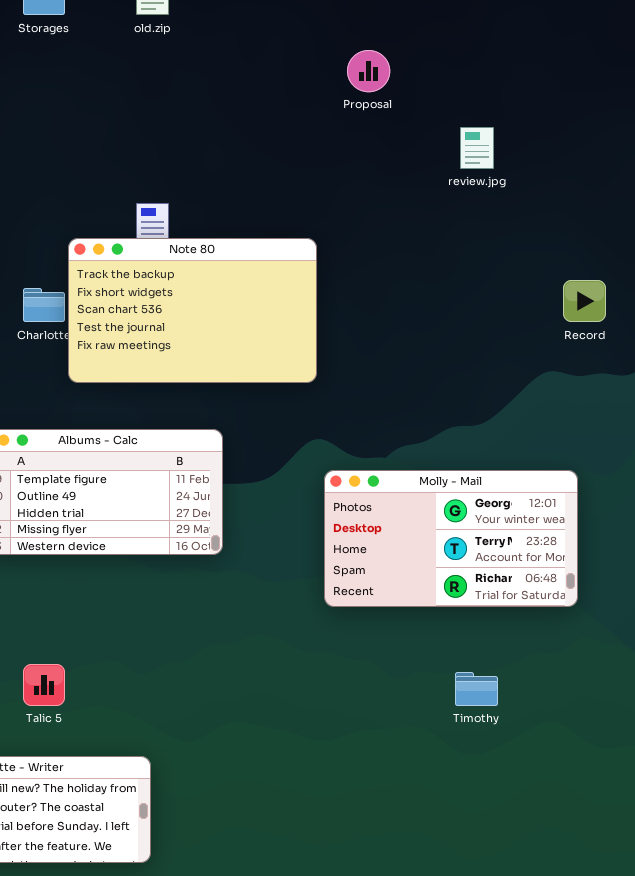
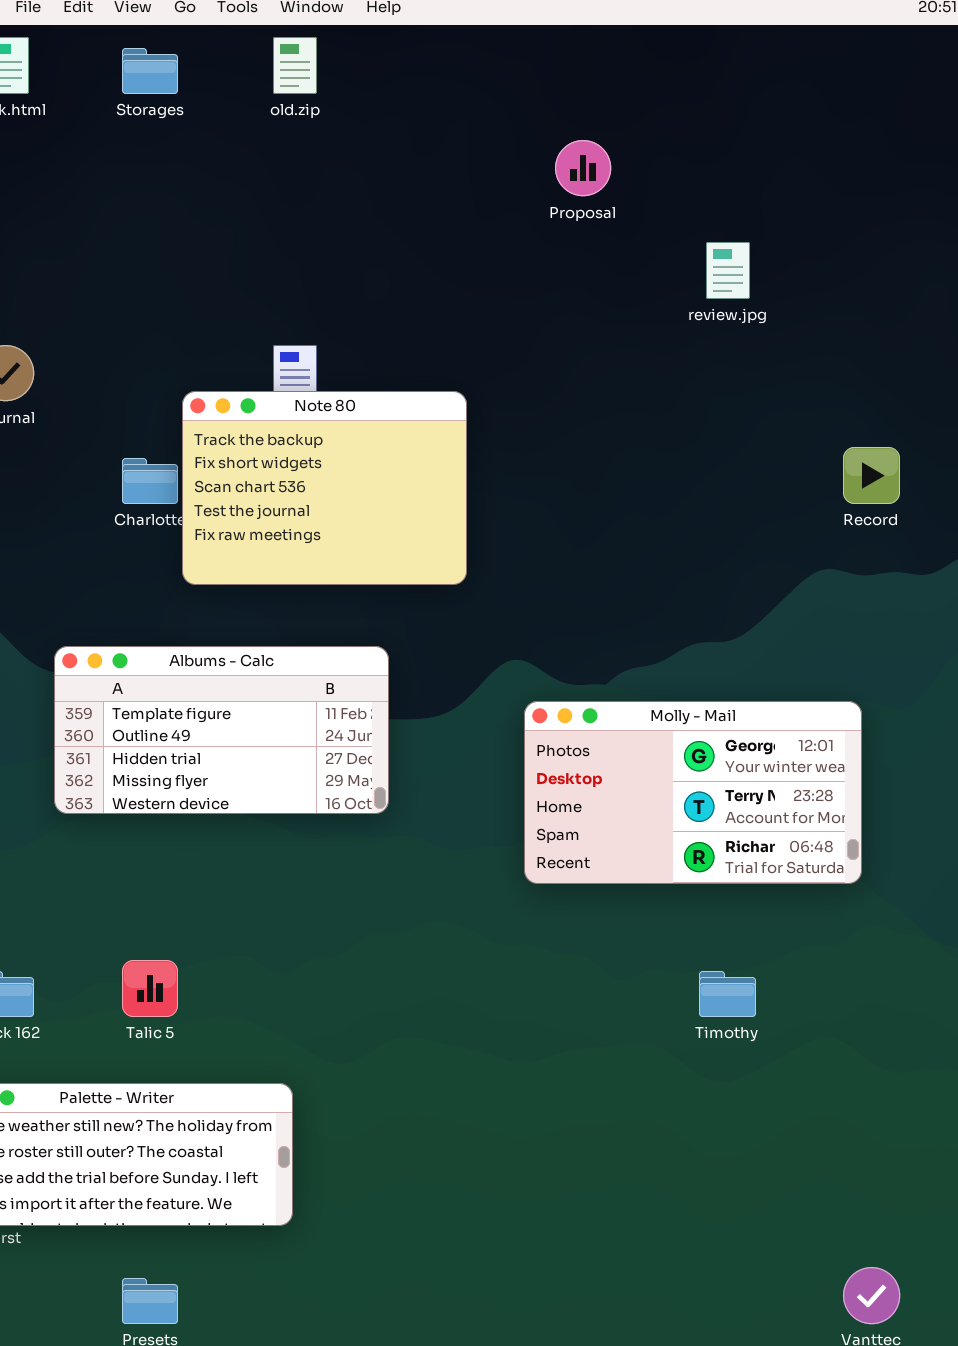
Note 80: [68,238,317,383] -> [182,391,467,585], resized

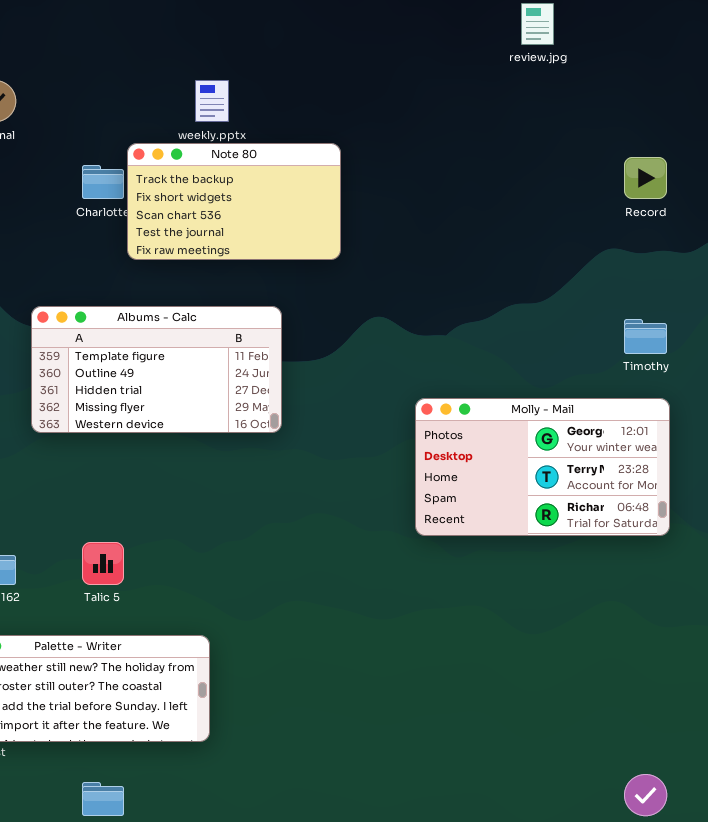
Note 80: [182,391,467,585] -> [127,143,341,260], resized
Molly - Mail: [524,701,862,884] -> [415,398,670,536], moved
Timothy: [699,971,756,1017] -> [624,319,667,354], moved

